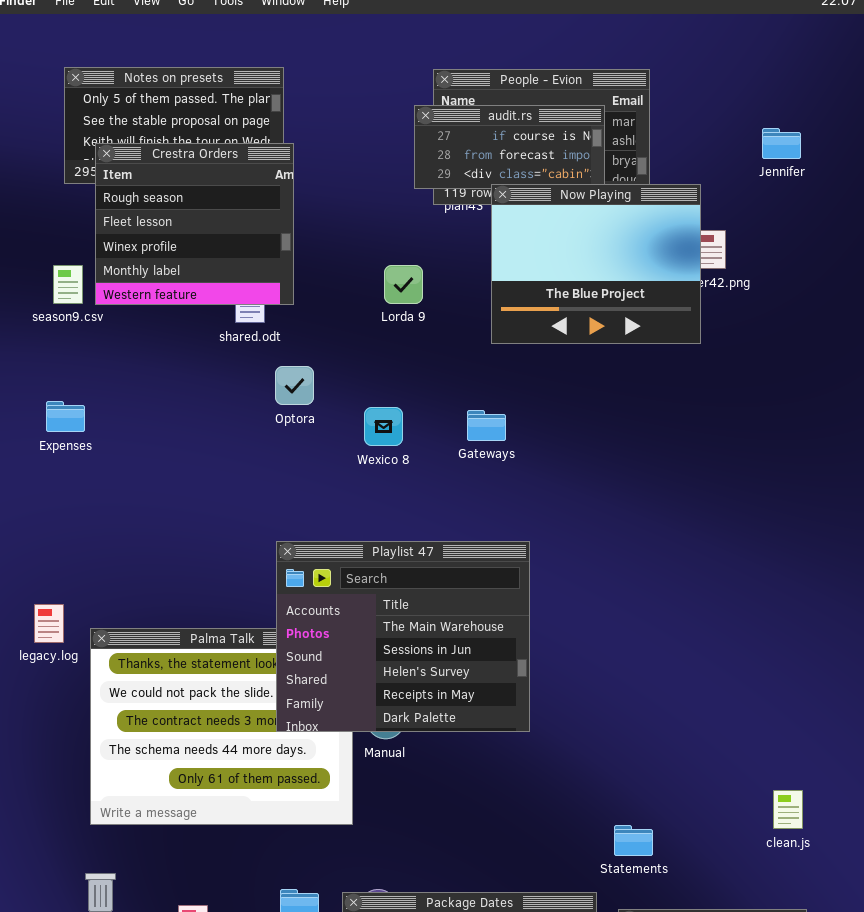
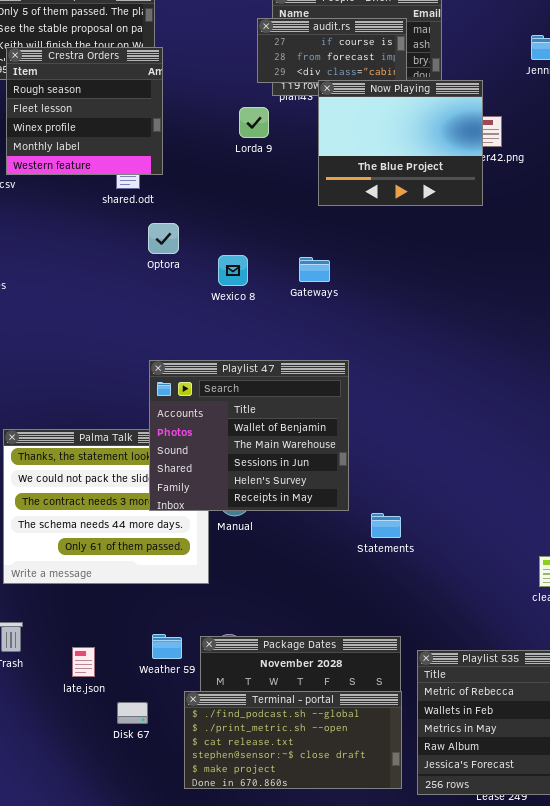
Lorda 9: [384,265,423,304] -> [239,107,269,138], moved
Playlist 47: [276,541,530,732] -> [149,360,349,511], scrolled up 1 row
Statements: [614,825,653,856] -> [371,513,401,538], moved

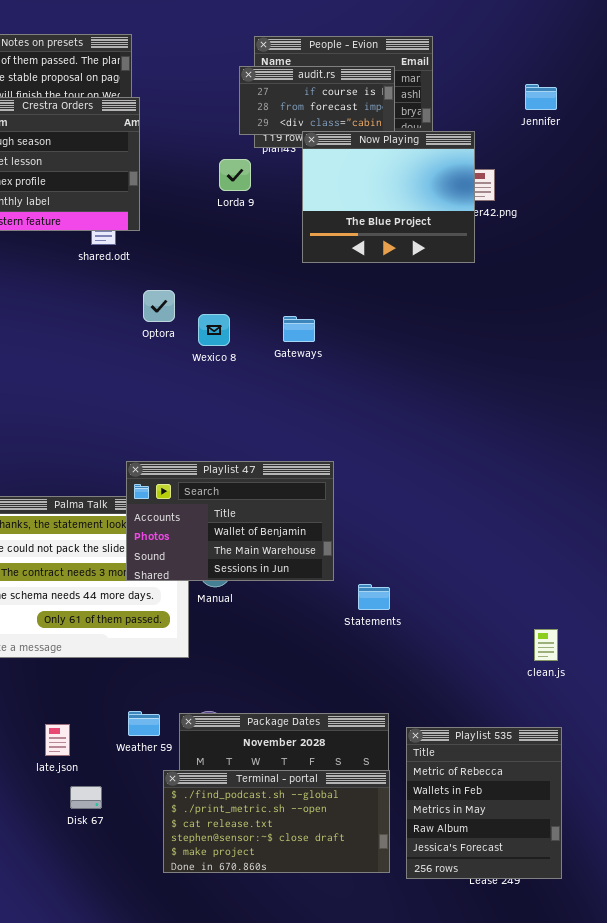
Optora: [148,223,179,254] -> [143,290,175,322], moved
Playlist 47: [149,360,349,511] -> [126,461,334,581], resized
Disk 67: [117,702,148,724] -> [70,786,102,809], moved

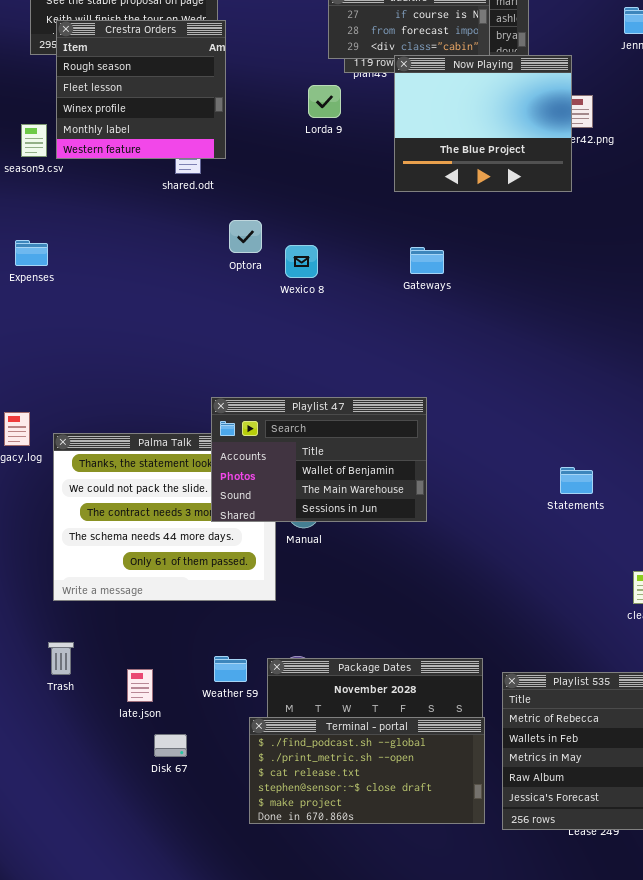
Gateways: [283,316,315,342] -> [410,247,444,274], moved
Statements: [358,584,390,610] -> [560,467,593,494], moved

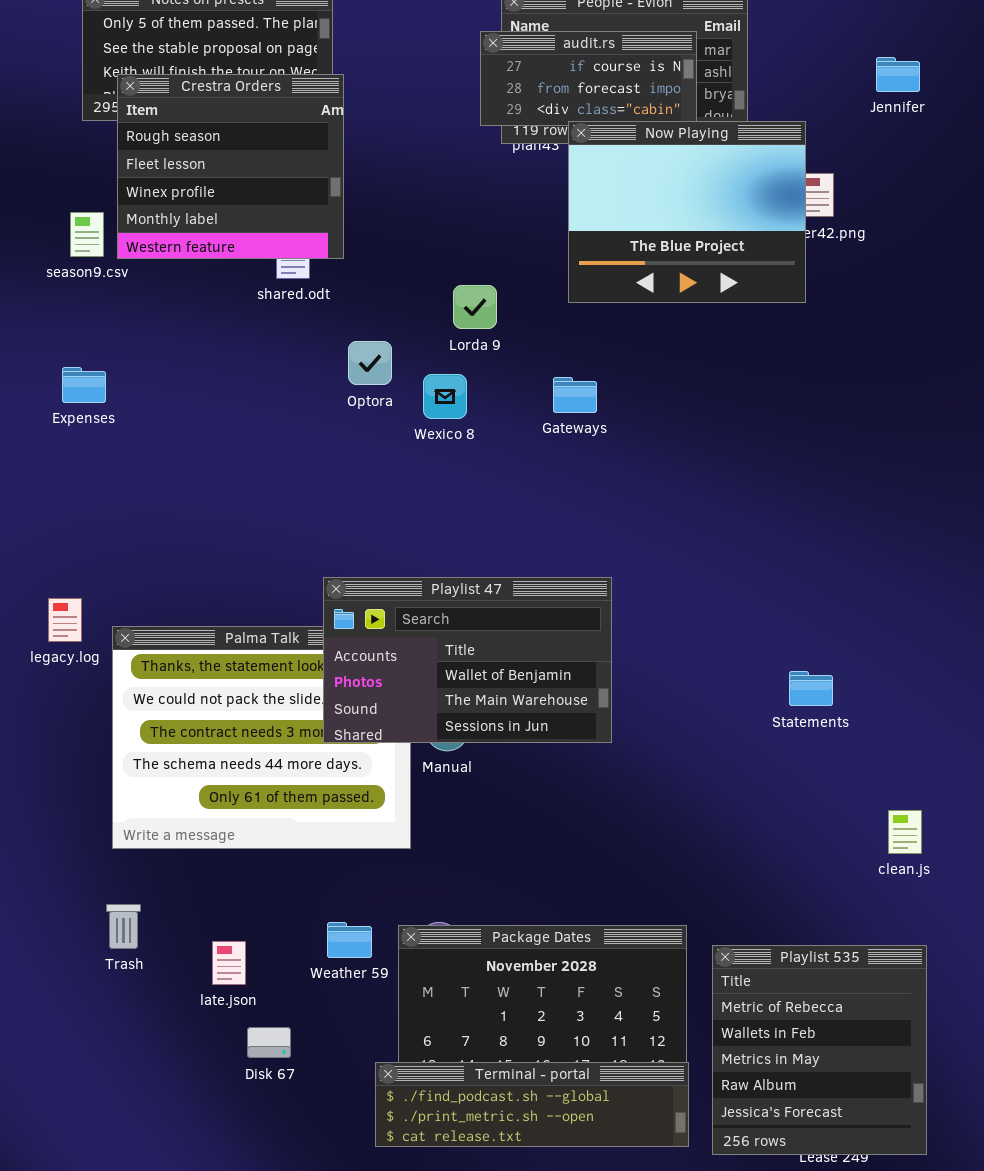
Lorda 9: [308,85,341,118] -> [453,285,497,329], moved
Gateways: [410,247,444,274] -> [553,377,597,413], moved
Terminal - portal: [249,717,485,824] -> [375,1062,689,1147], resized

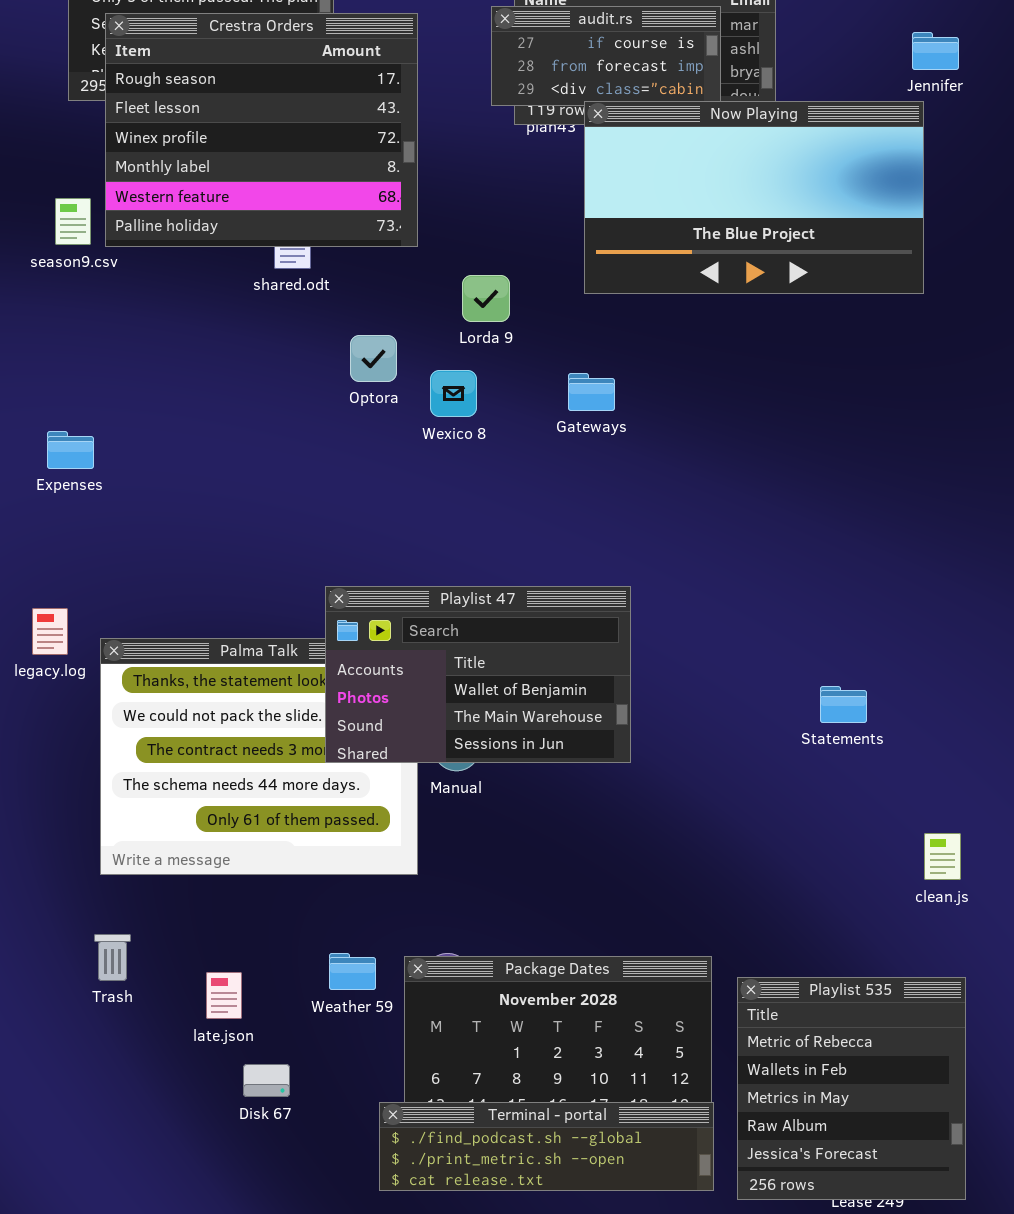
Crestra Orders: [117,74,344,259] -> [105,13,418,247], resized
Now Playing: [568,121,806,303] -> [584,101,924,294], resized
Expenses: [62,367,106,403] -> [47,431,94,469], moved

